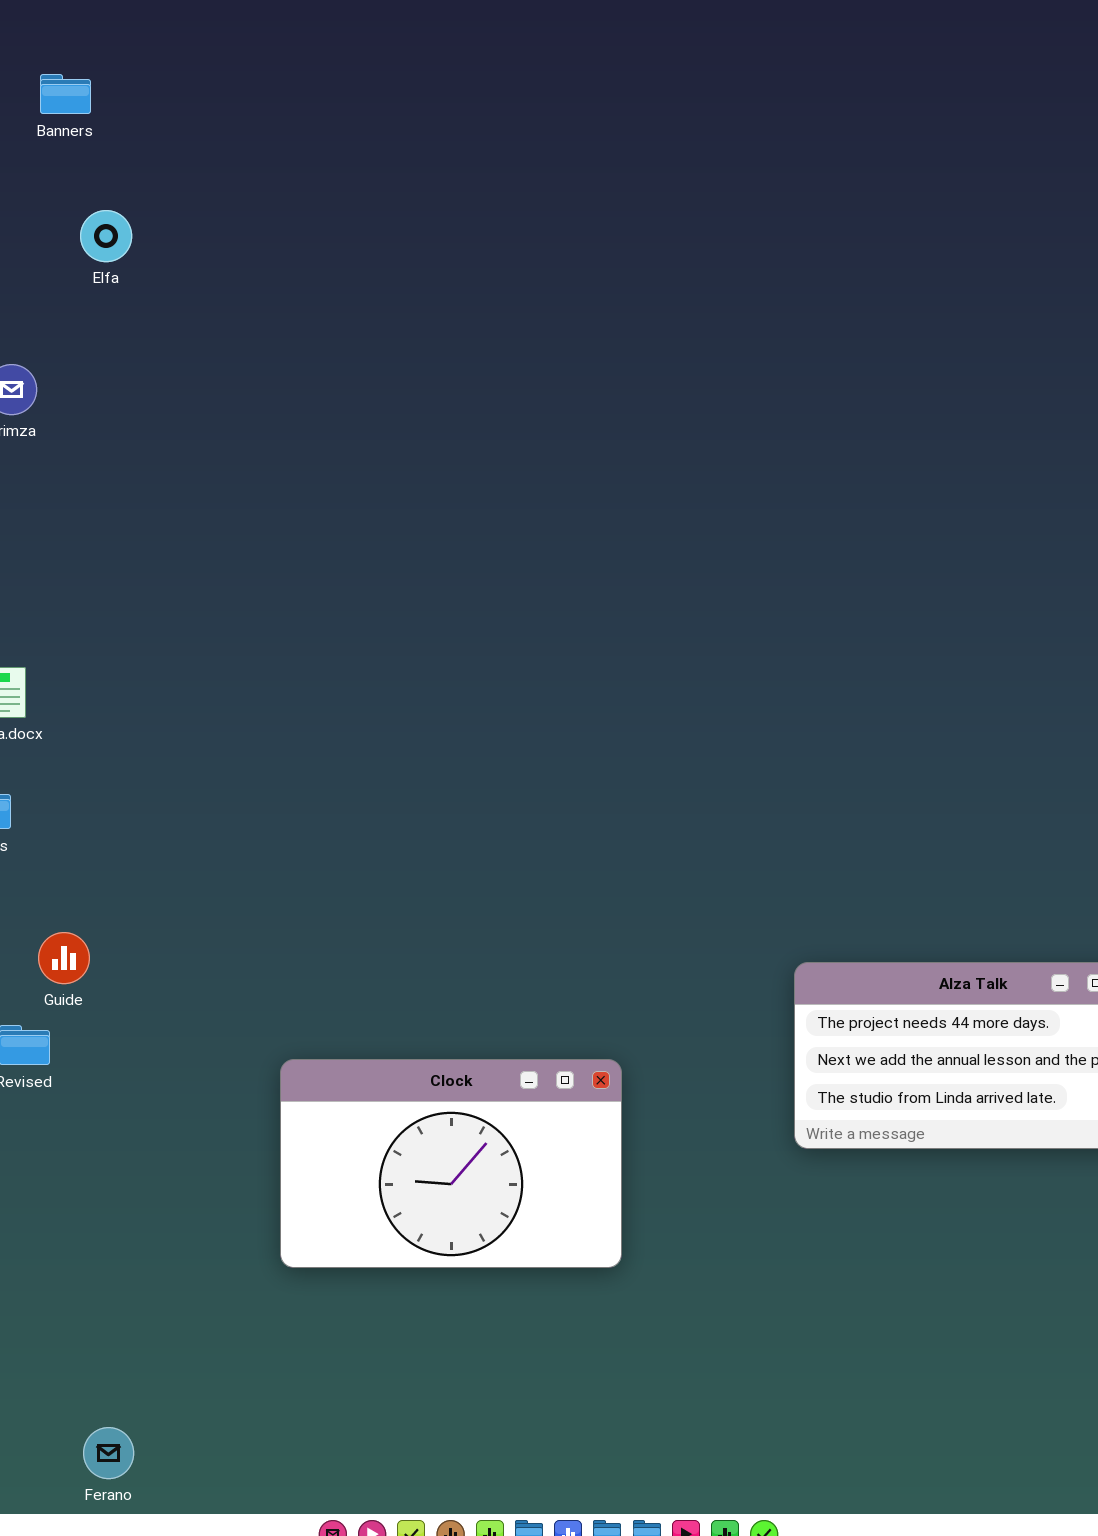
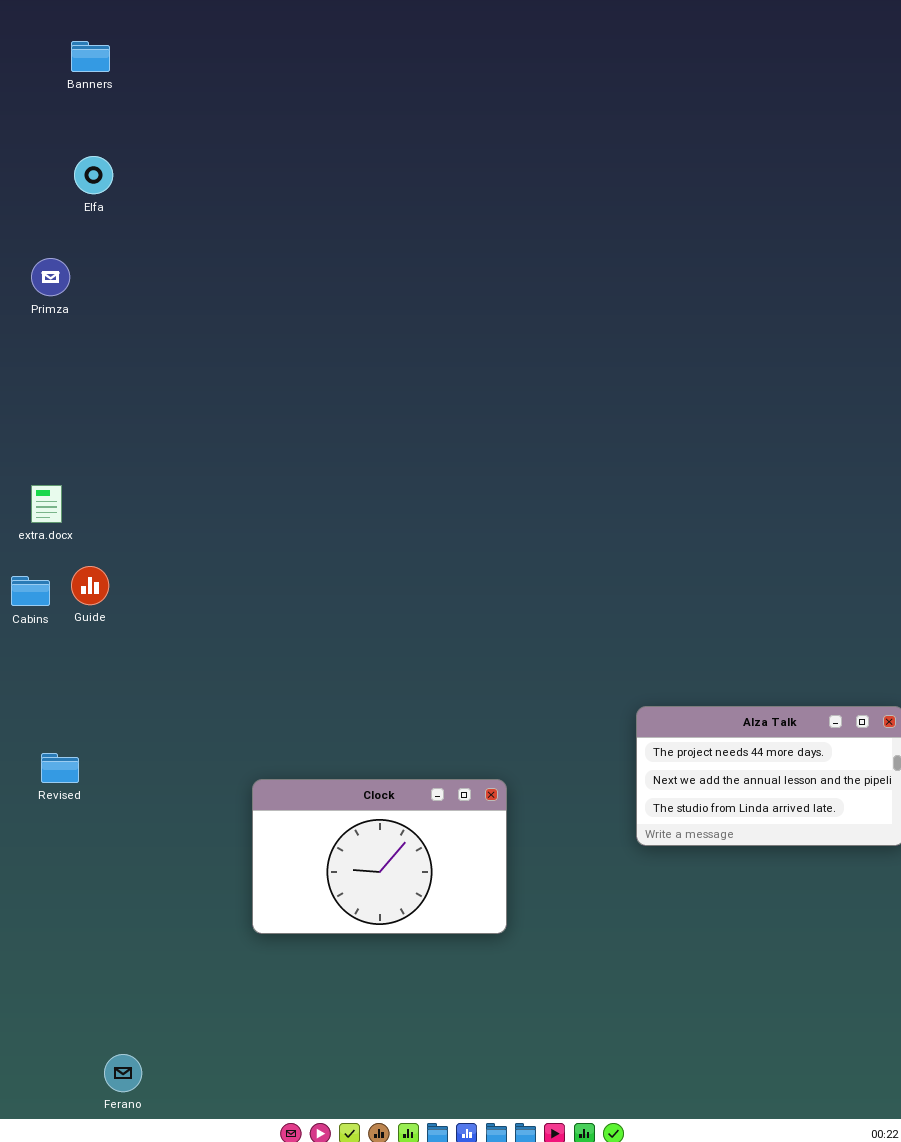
Elfa: [80,210,132,262] -> [74,156,113,194], moved
Guide: [38,932,90,984] -> [71,566,109,605], moved

